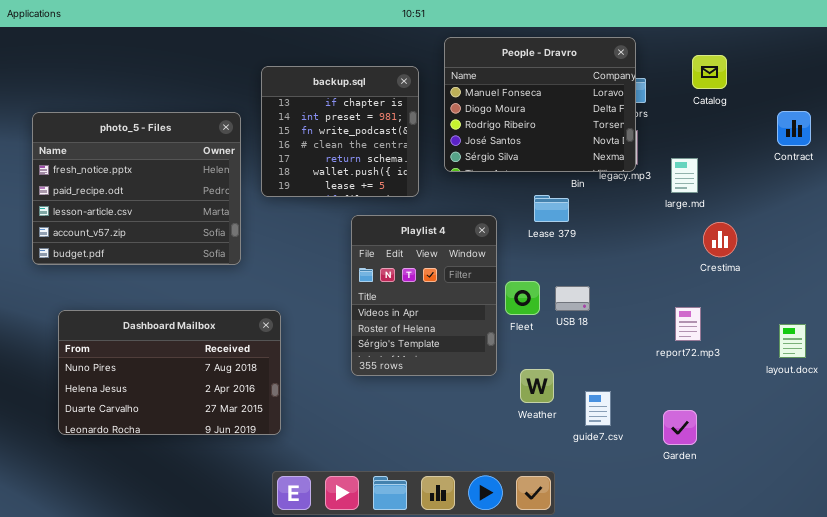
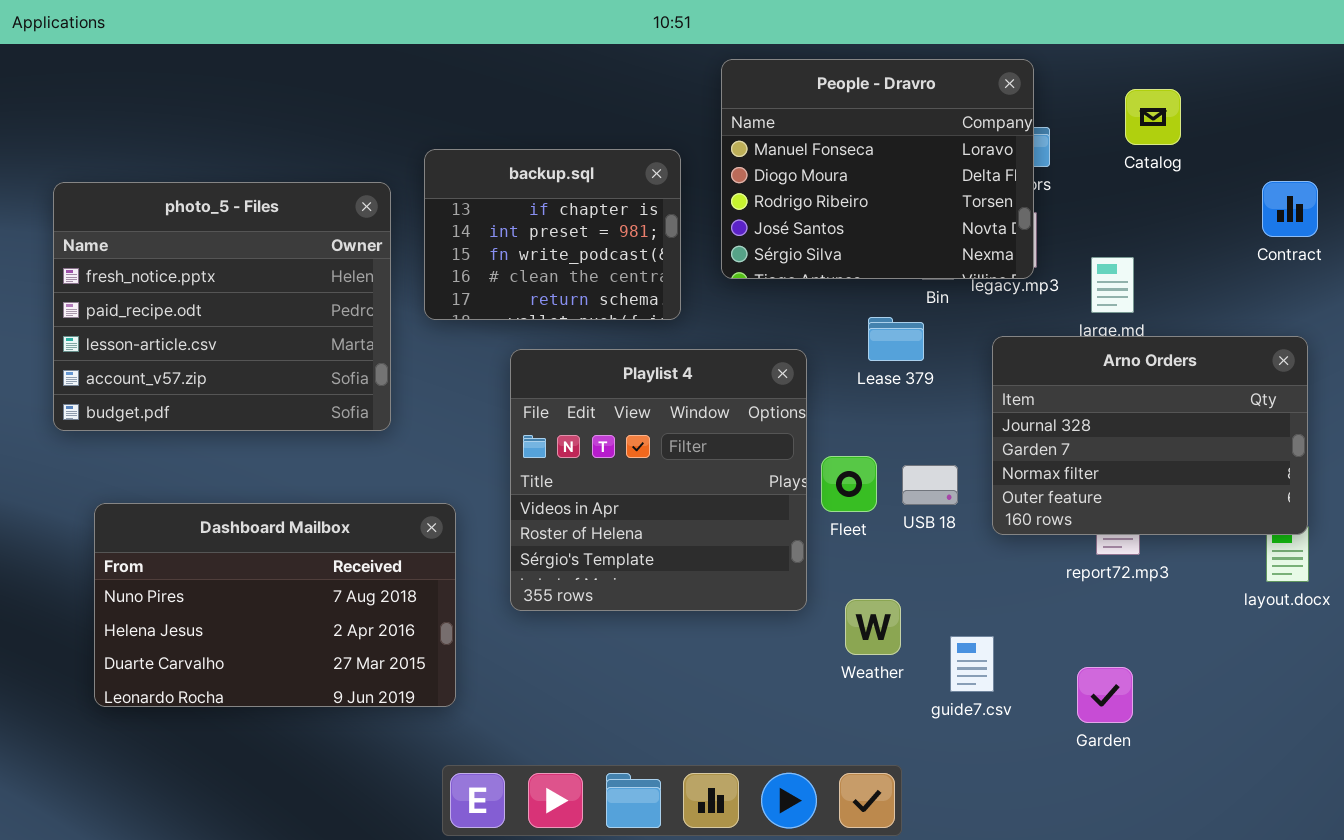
backup.sql: [261,66,419,197] -> [424,149,681,320], resized
Arno Orders: none -> [992,336,1308,535], opened
Playlist 4: [351,215,497,376] -> [510,349,807,611], resized

